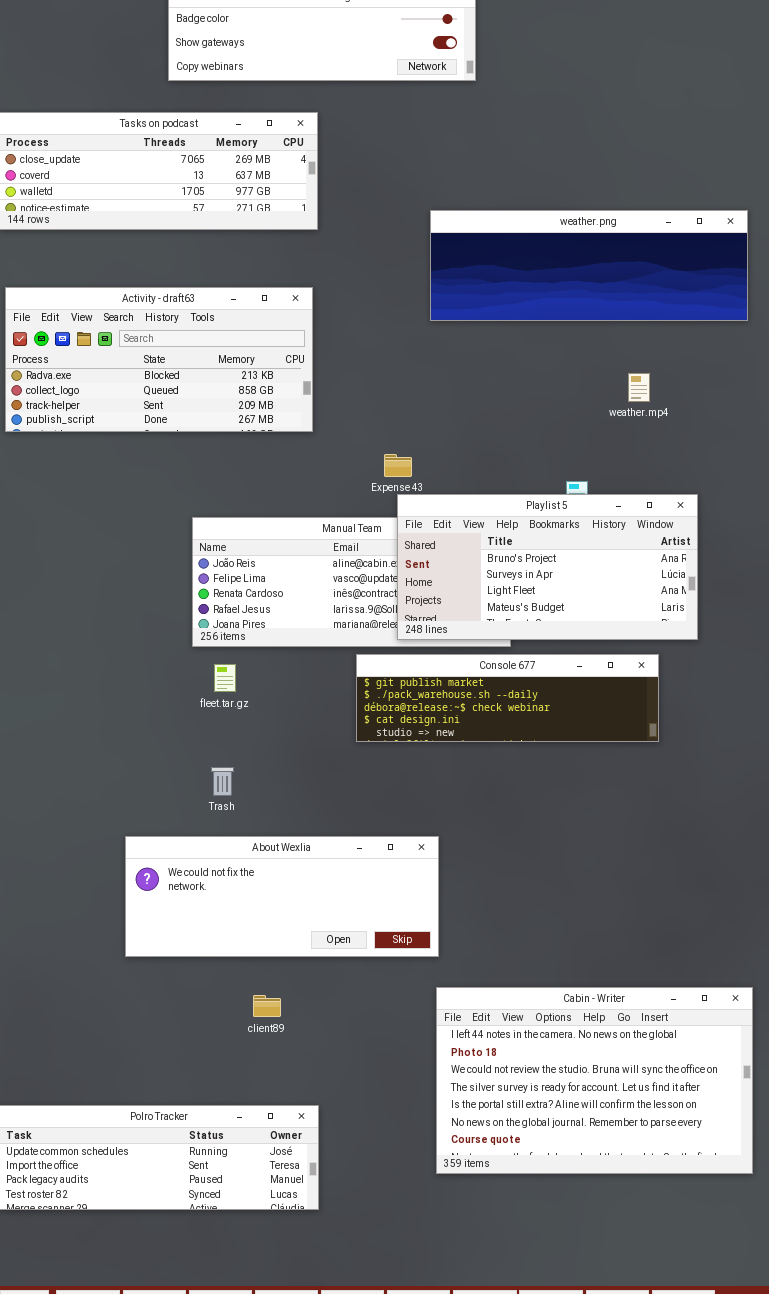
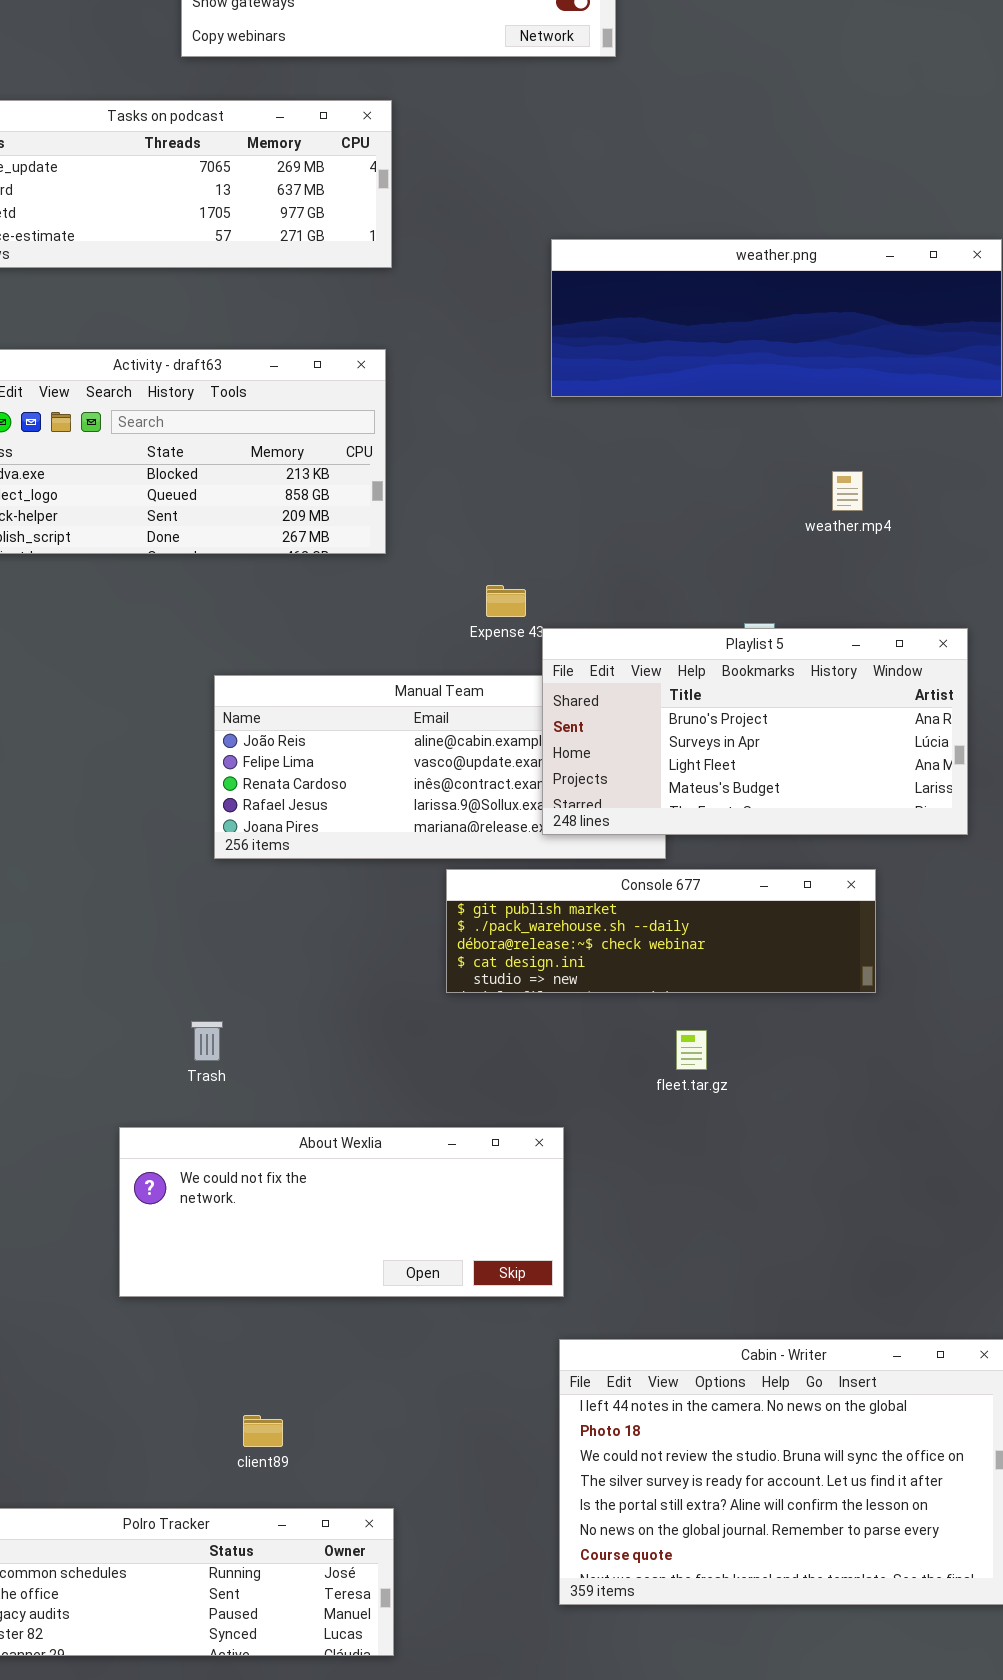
Playlist 5: [397,494,698,640] -> [542,628,968,835], moved
fleet.tar.gz: [214,664,236,692] -> [676,1030,707,1070], moved
Trash: [211,767,234,796] -> [191,1021,223,1061], moved
client89: [253,995,281,1017] -> [243,1415,283,1447], moved

